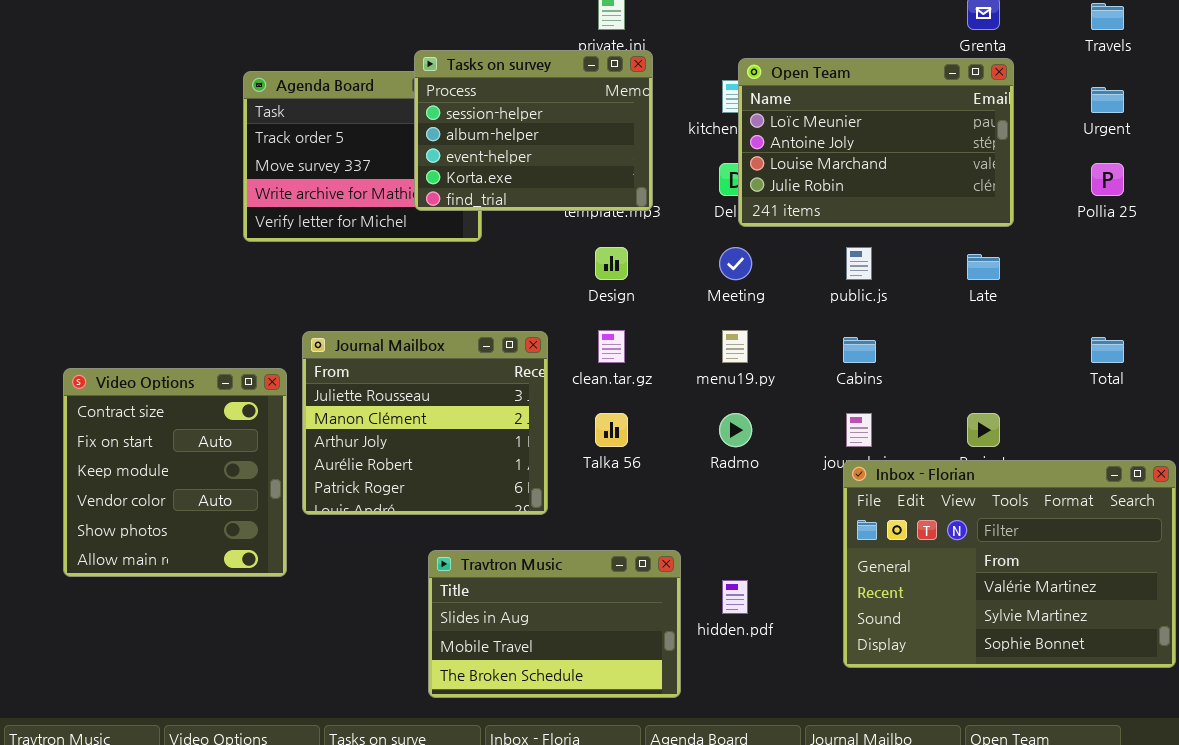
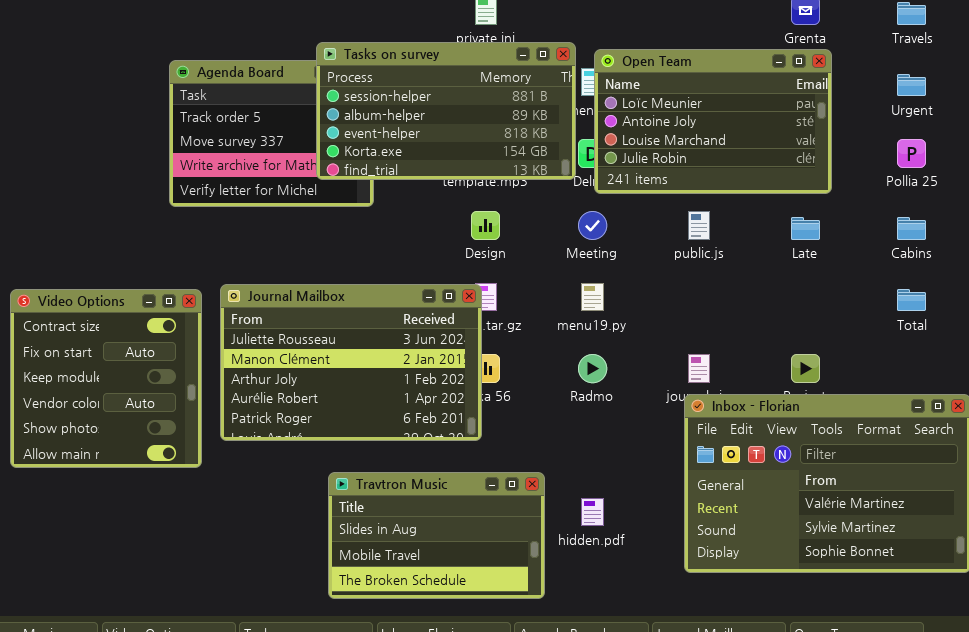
Tasks on survey: [414,50,653,211] -> [316,42,576,180], resized
Journal Mailbox: [302,331,548,515] -> [220,284,482,441], resized
Cabins: [843,337,876,363] -> [897,217,926,240], moved
Video Options: [63,368,287,577] -> [10,289,202,468], moved

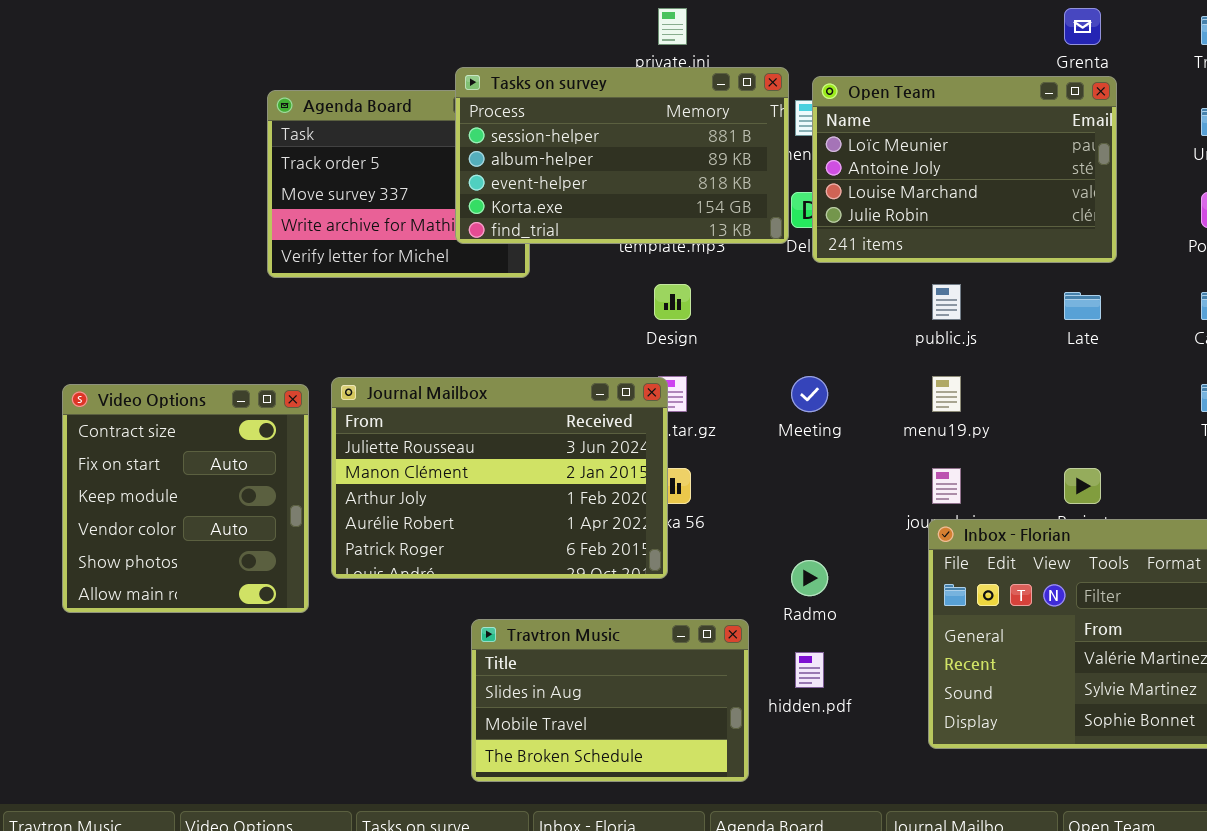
Meeting: [578,211,607,240] -> [791,376,828,412], moved
menu19.py: [581,283,604,311] -> [932,376,961,412], moved
Radmo: [578,354,607,383] -> [791,560,828,596], moved

